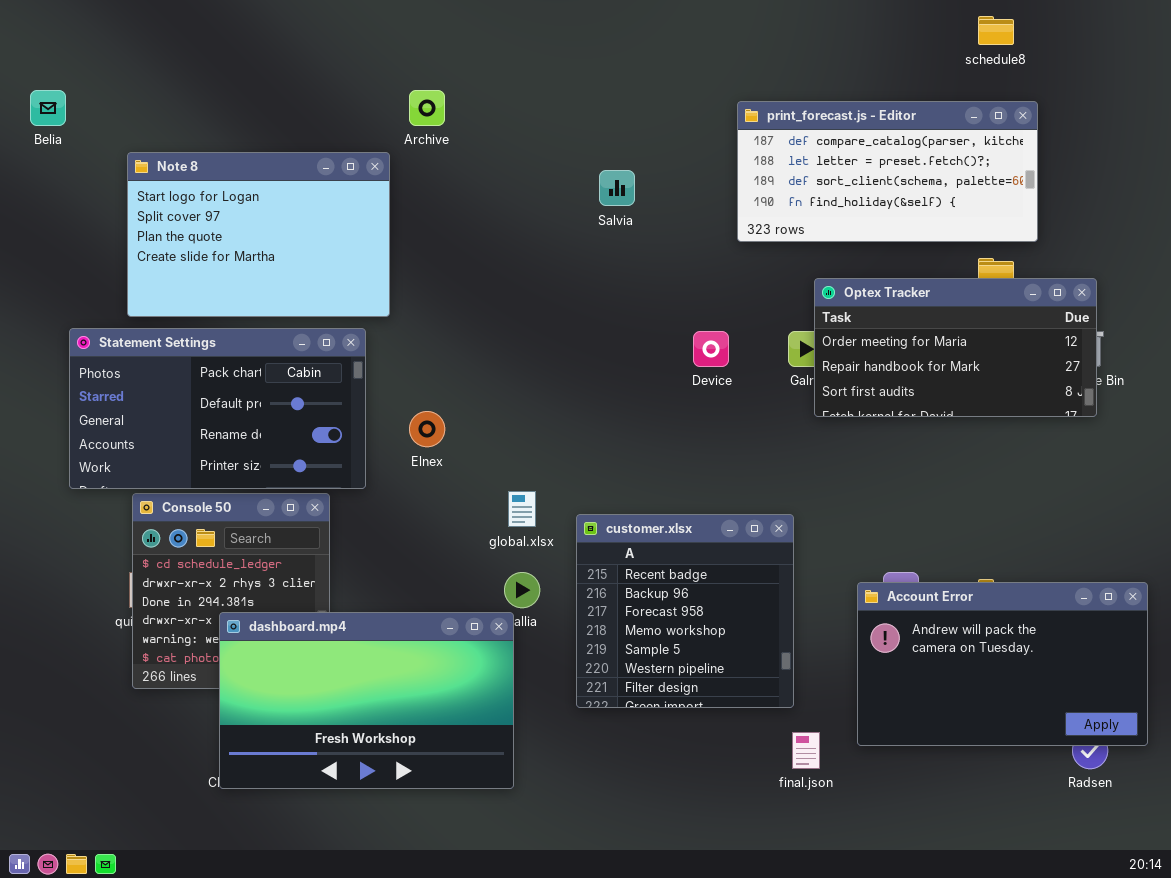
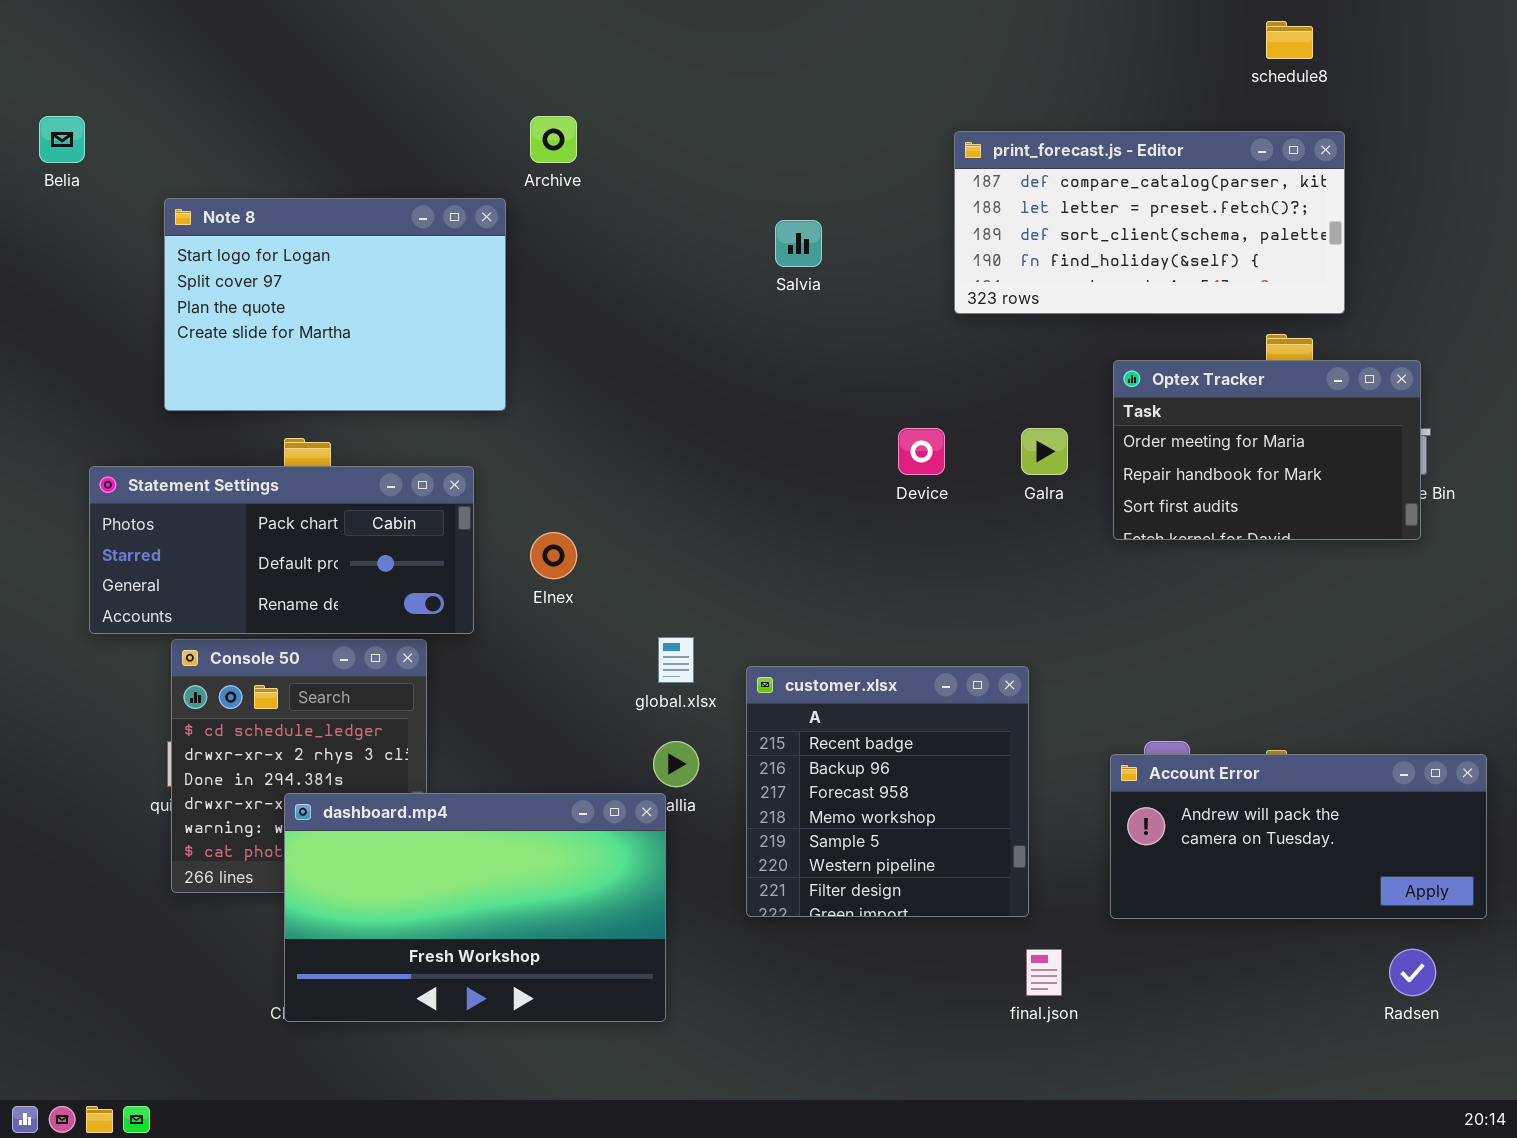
Optex Tracker: [814,278,1097,417] -> [1113,360,1421,540], resized
Statement Settings: [69,328,366,489] -> [89,466,474,634], resized
Account Error: [857,582,1148,746] -> [1110,754,1487,919], resized

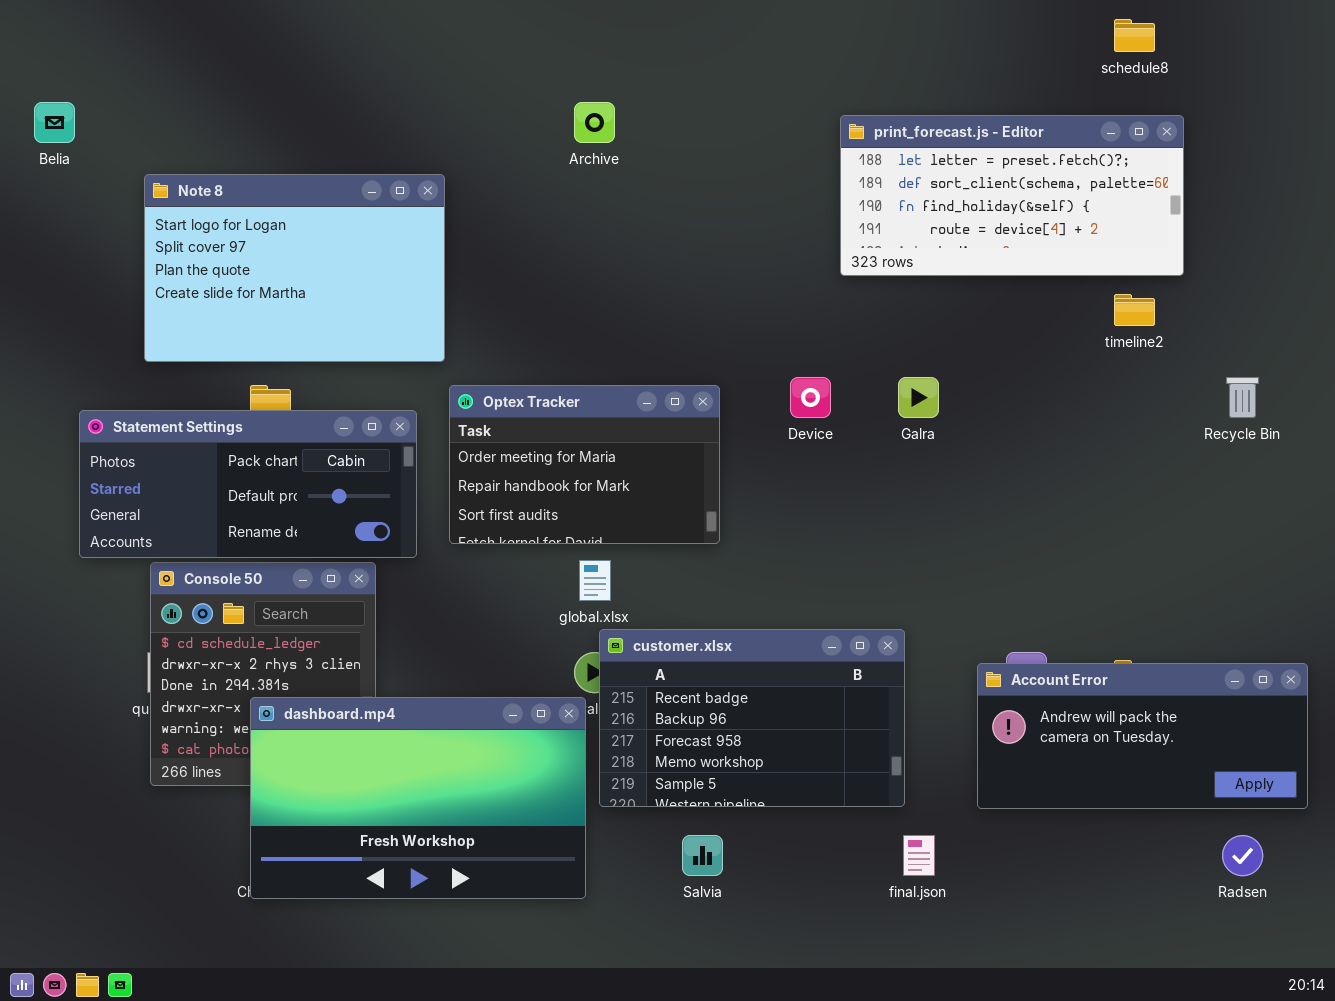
Archive: [530,116,577,163] -> [574,102,615,143], moved
print_forecast.js - Editor: [954,131,1345,314] -> [840,115,1184,276], scrolled down 1 row
Salvia: [775,220,822,267] -> [682,835,723,876], moved
Optex Tracker: [1113,360,1421,540] -> [449,385,720,544], moved
customer.xlsx: [746,666,1029,917] -> [599,629,905,807], resized

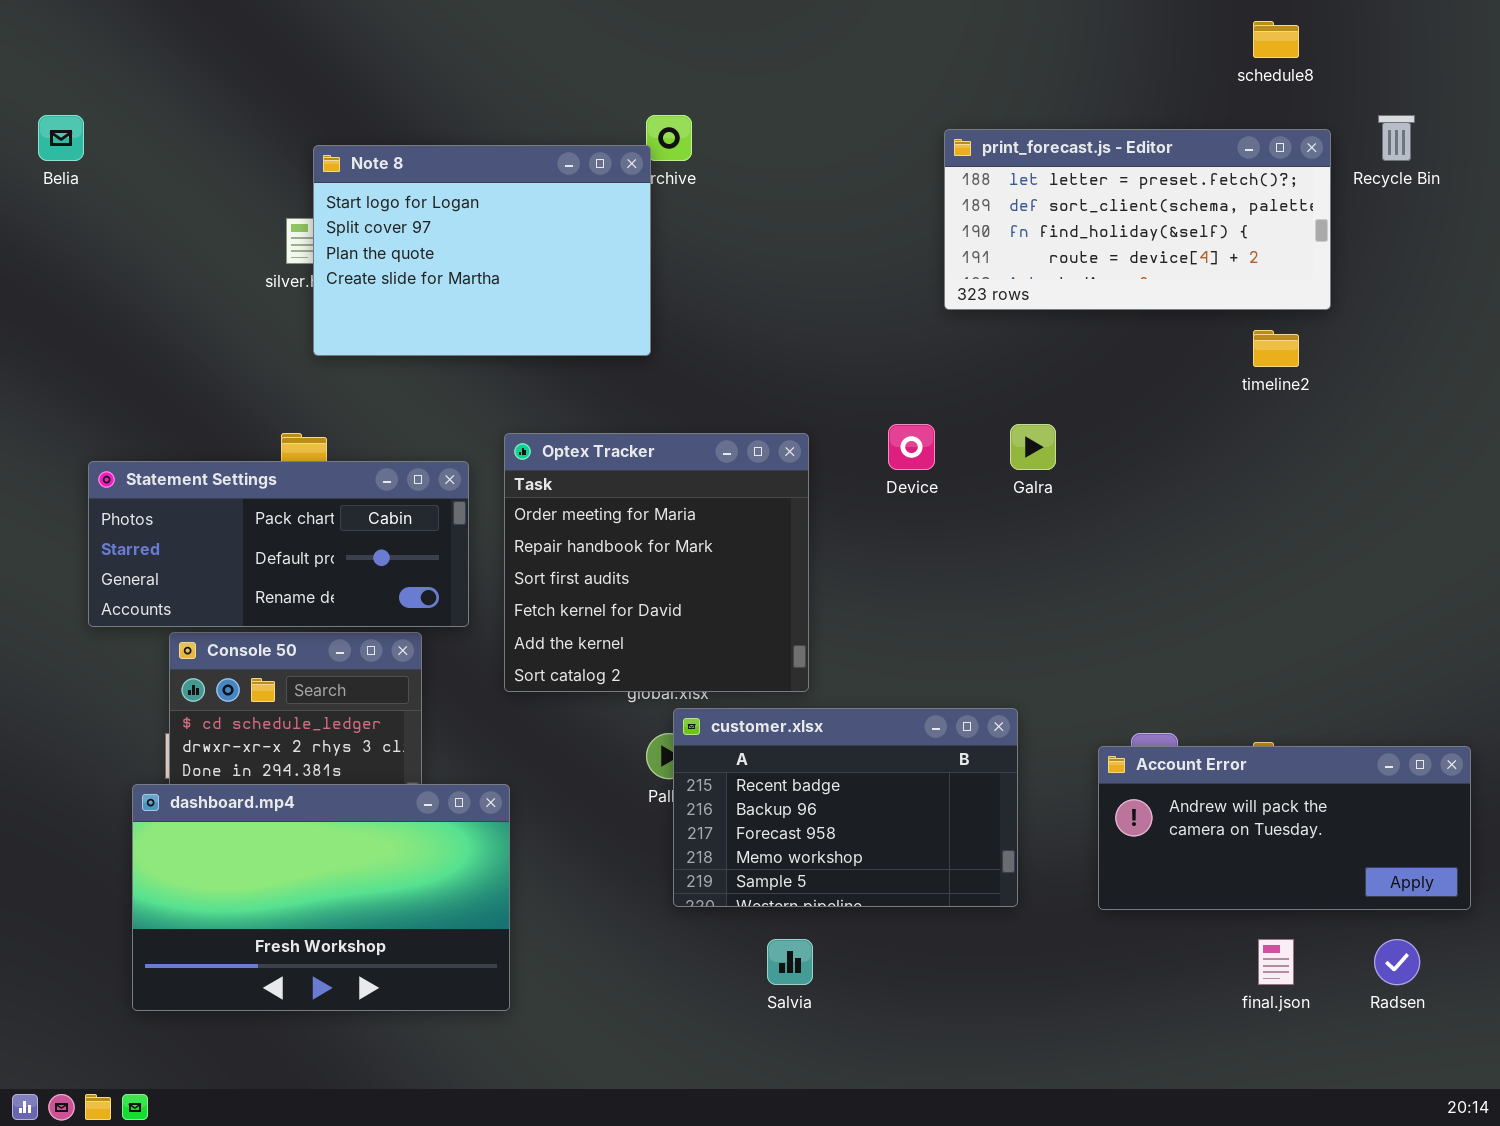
Note 8: [144,174,445,362] -> [313,145,651,356], moved
Recycle Bin: [1226,377,1259,418] -> [1378,115,1415,161], moved
Optex Tracker: [449,385,720,544] -> [504,433,809,692], resized
dashboard.mp4: [250,697,586,899] -> [132,784,510,1011], moved
final.json: [903,835,935,876] -> [1258,939,1294,985], moved

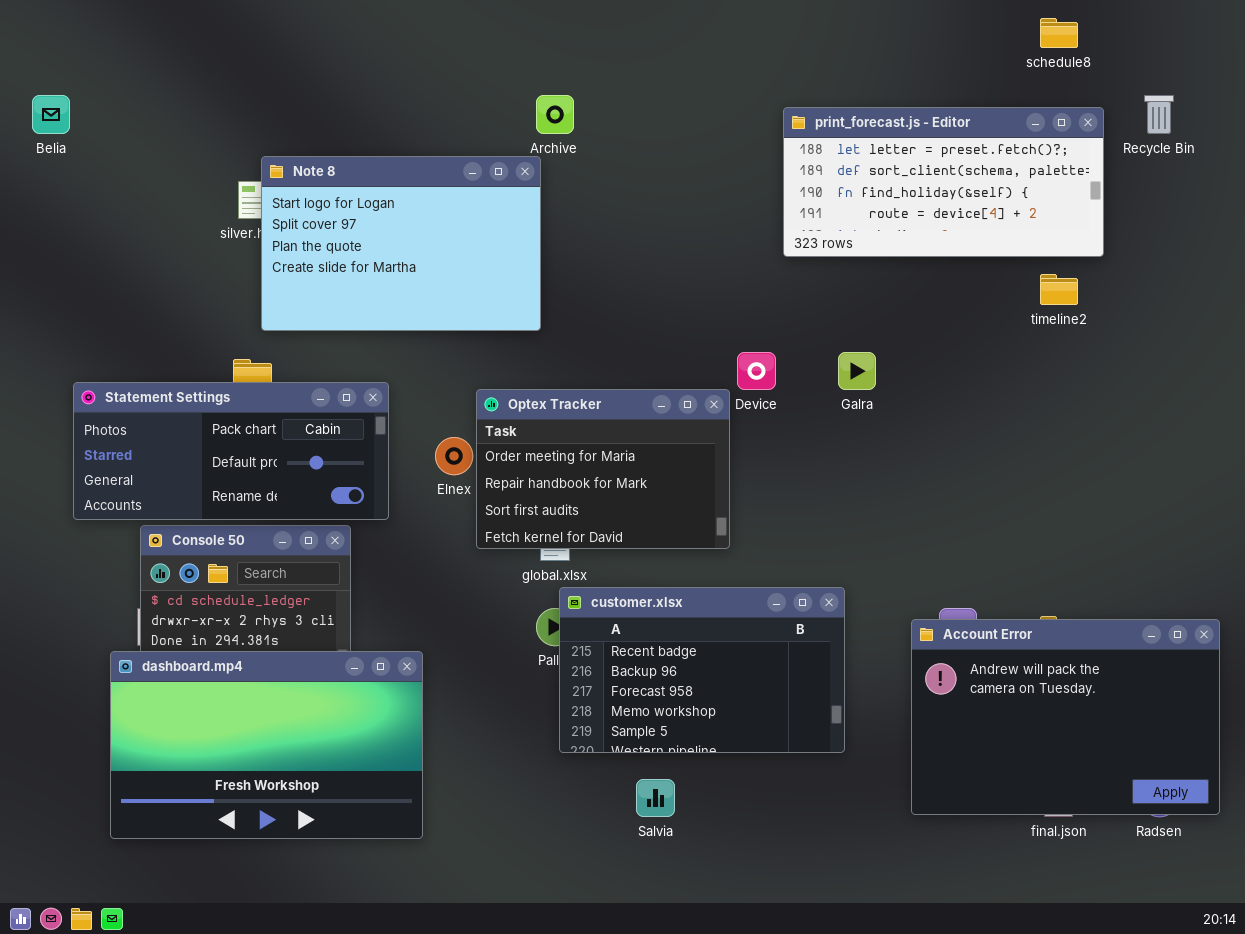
Note 8: [313,145,651,356] -> [261,156,541,331], moved
Optex Tracker: [504,433,809,692] -> [476,389,730,549], moved, resized
Account Error: [1098,746,1471,910] -> [911,619,1220,815], resized

